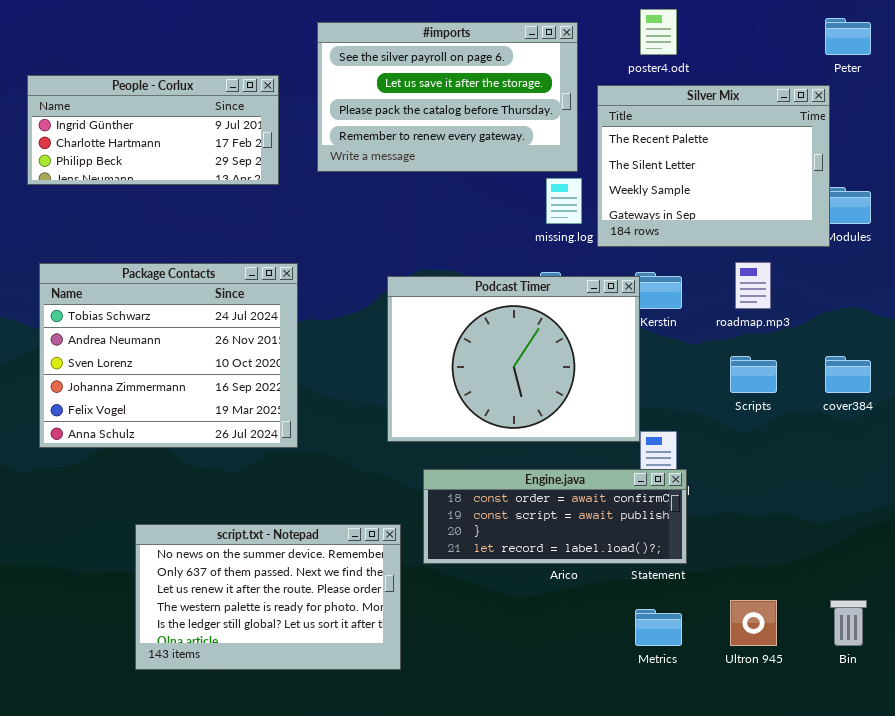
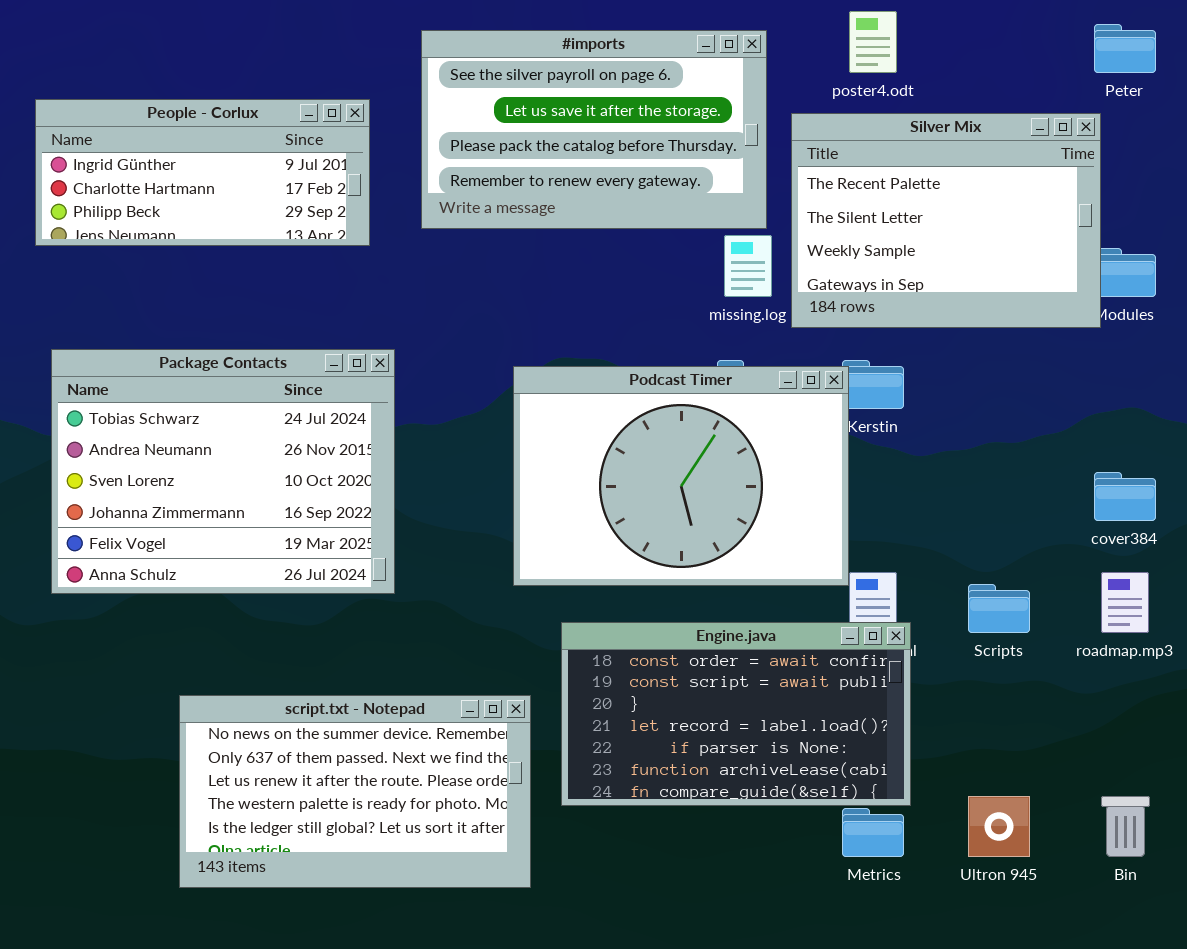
roadmap.mp3: [735,262,771,309] -> [1101,572,1149,633], moved
Scripts: [730,356,777,393] -> [968,584,1030,633], moved
Engine.java: [423,469,687,564] -> [561,622,911,806], resized

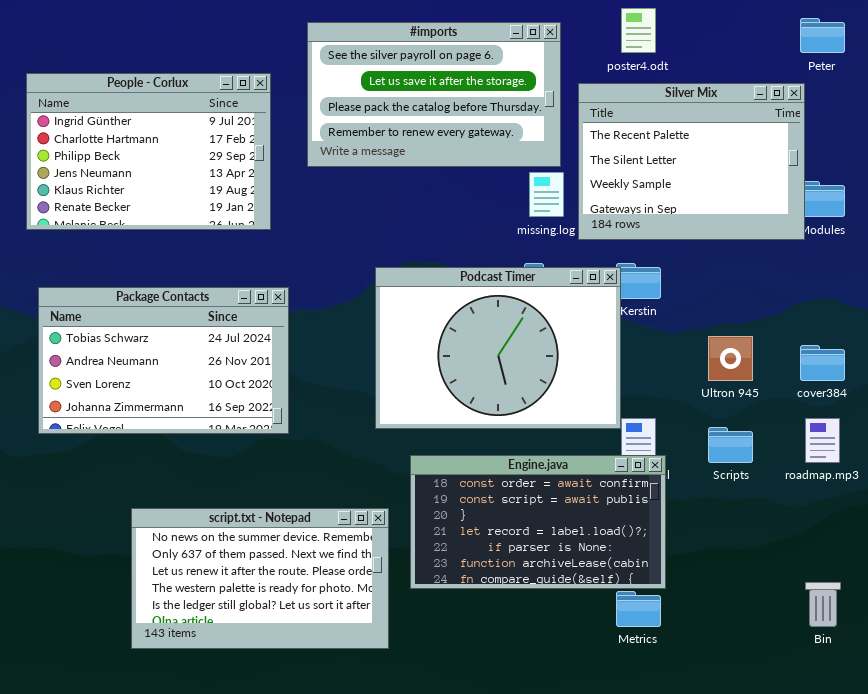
People - Corlux: [35,99,370,246] -> [26,73,271,230], resized
Package Contacts: [51,349,395,594] -> [38,287,289,434], resized
Ultron 945: [968,796,1030,857] -> [708,336,753,381], moved

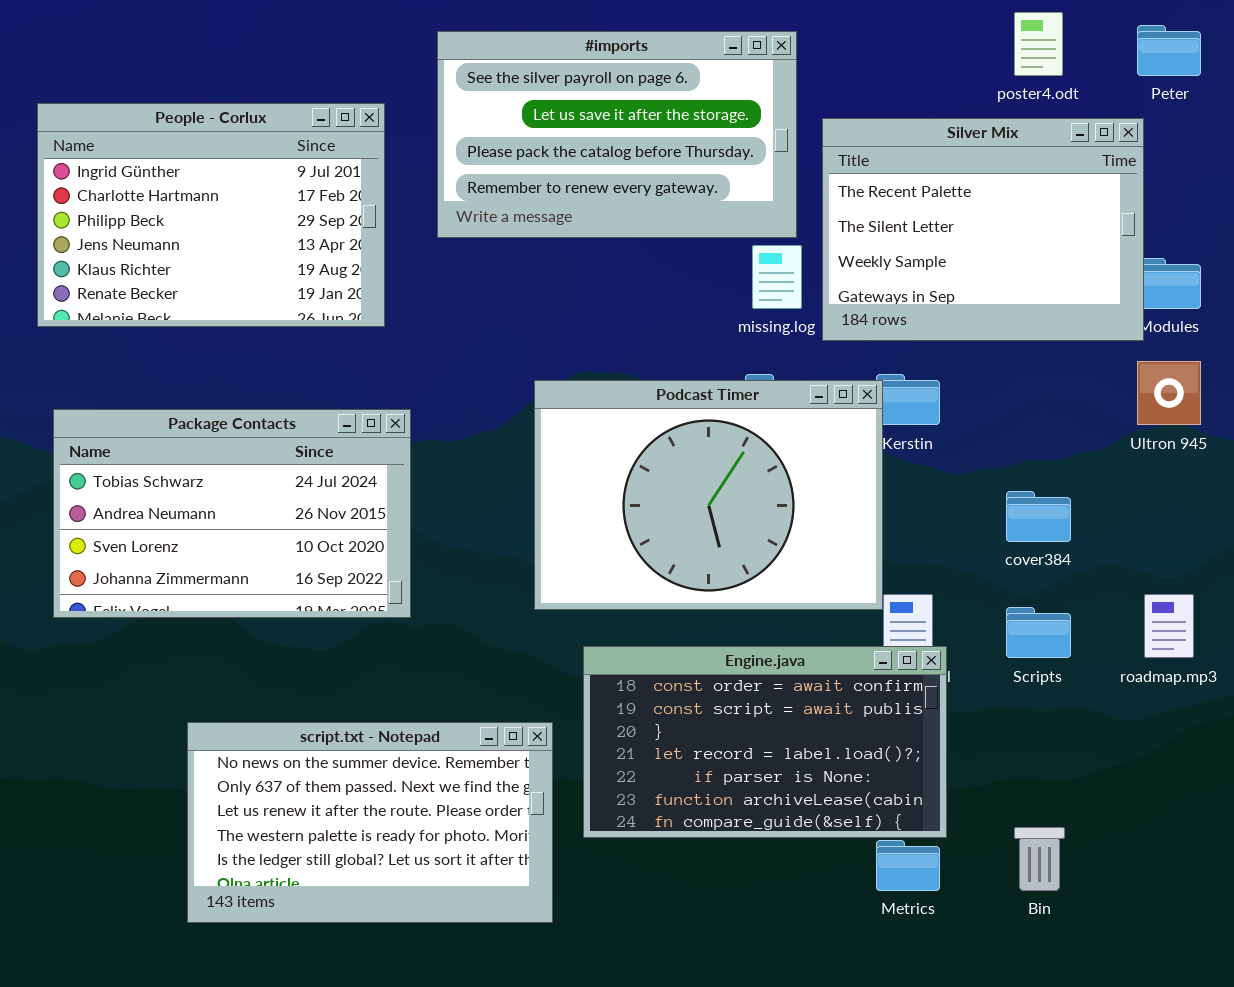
poster4.odt: [621,8,656,53] -> [1014,12,1063,76], moved
Ultron 945: [708,336,753,381] -> [1137,361,1201,425], moved
cover384: [800,345,845,381] -> [1006,491,1071,542], moved
Bin: [805,582,841,627] -> [1014,827,1065,891], moved

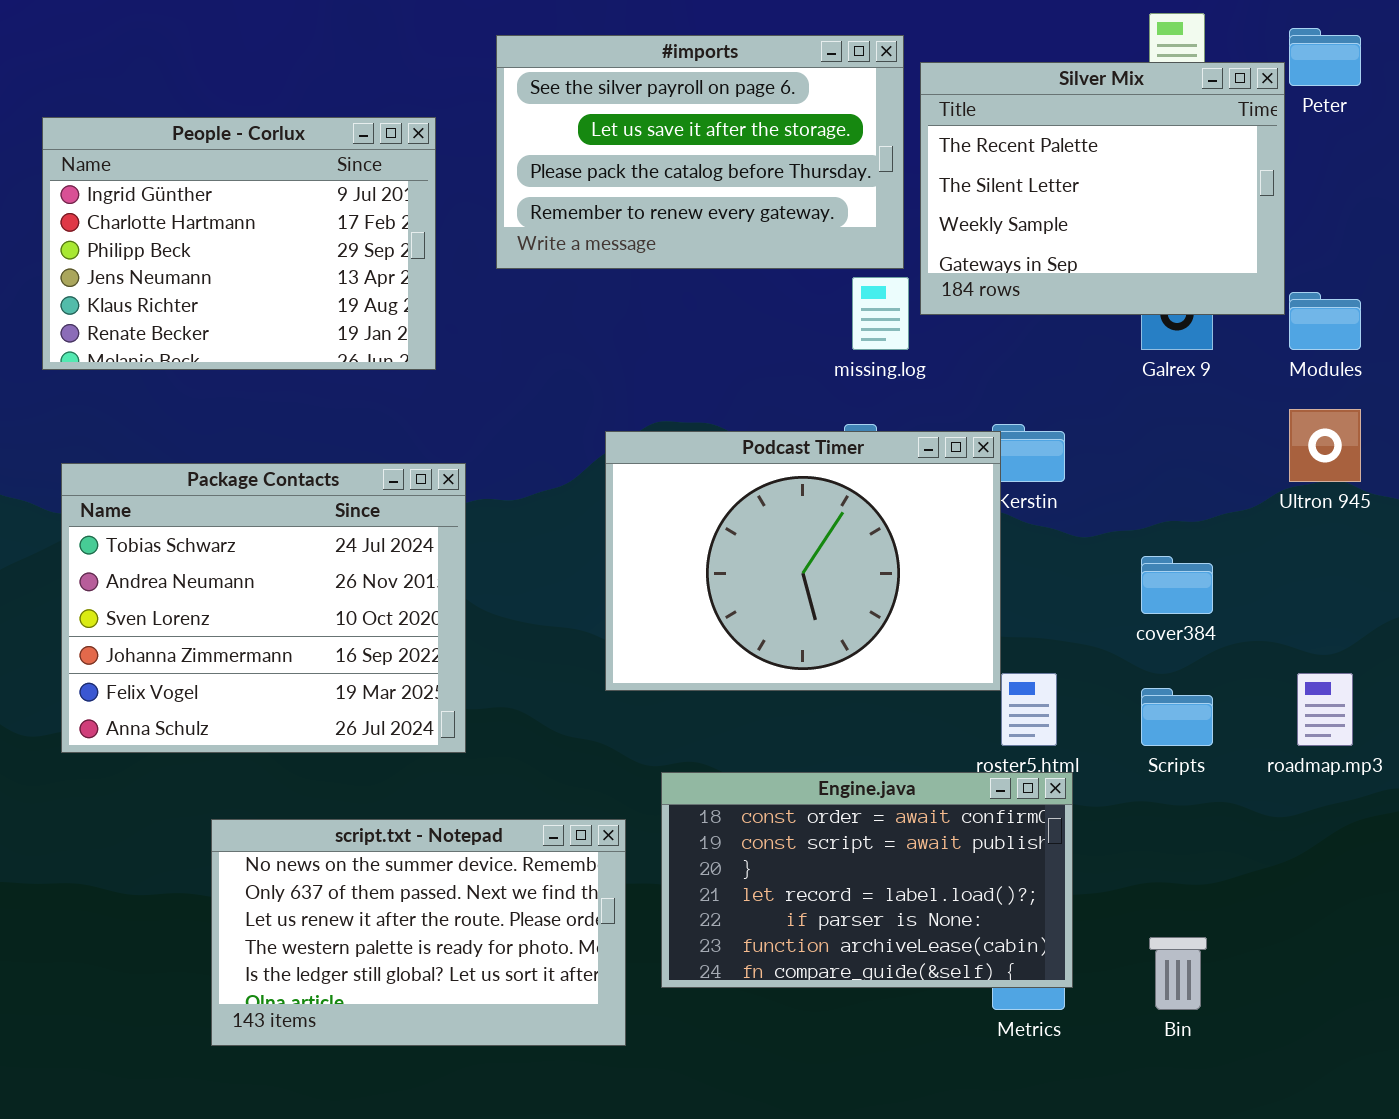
Silver Mix: [822,118,1144,341] -> [920,62,1285,315], moved
Package Contacts: [53,409,411,618] -> [61,463,466,753], resized
Engine.java: [583,646,947,838] -> [661,772,1073,988], moved

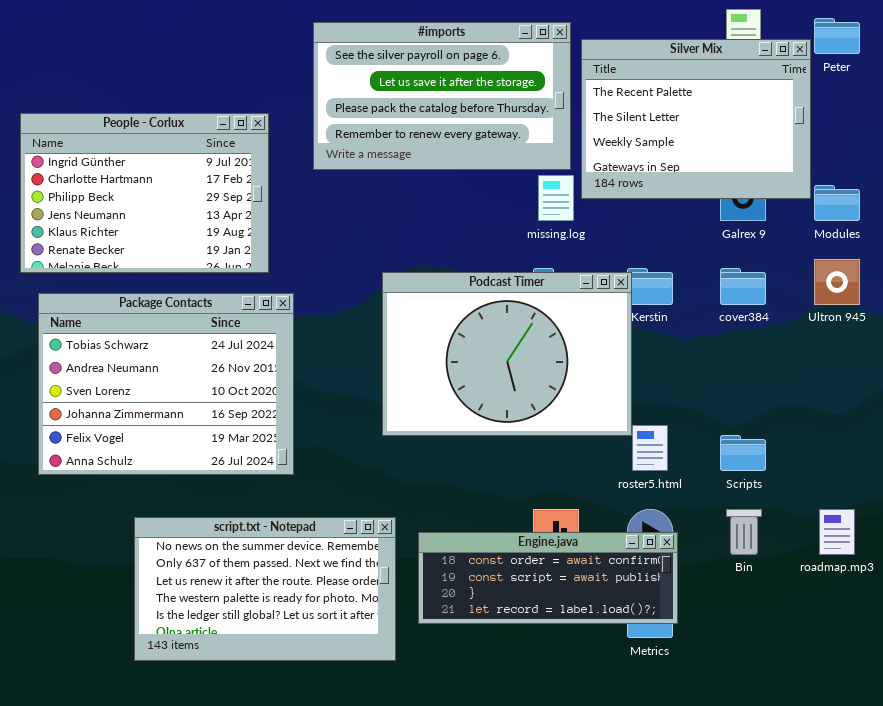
People - Corlux: [42,117,436,370] -> [20,113,269,273], moved
cover384: [1141,556,1213,614] -> [720,268,766,305], moved
roadmap.mp3: [1297,673,1353,746] -> [819,509,855,555], moved
Engine.java: [661,772,1073,988] -> [418,532,678,624], resized
Bin: [1149,937,1207,1010] -> [726,509,762,555], moved

